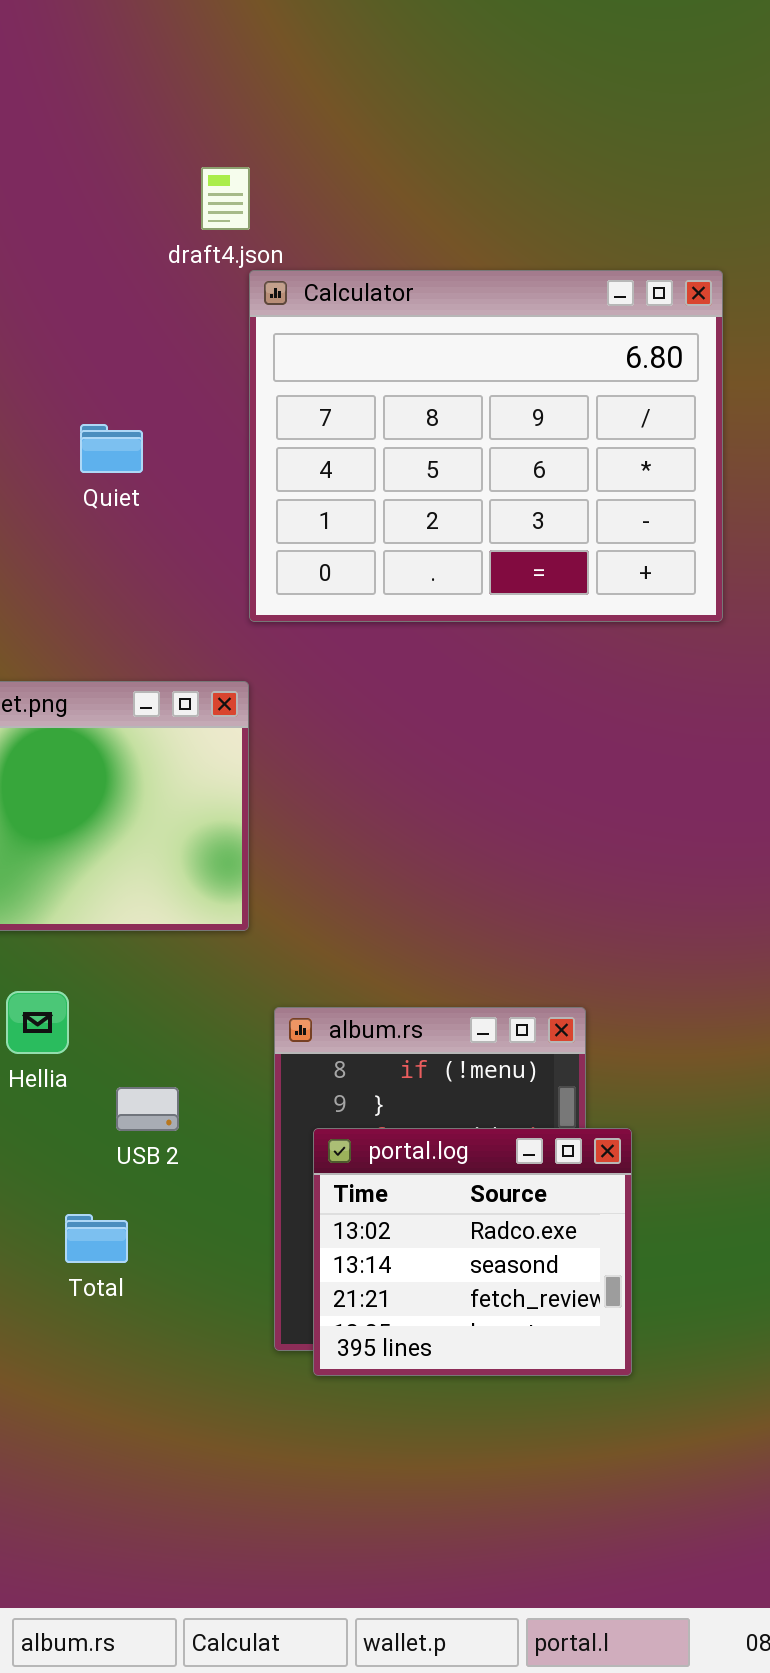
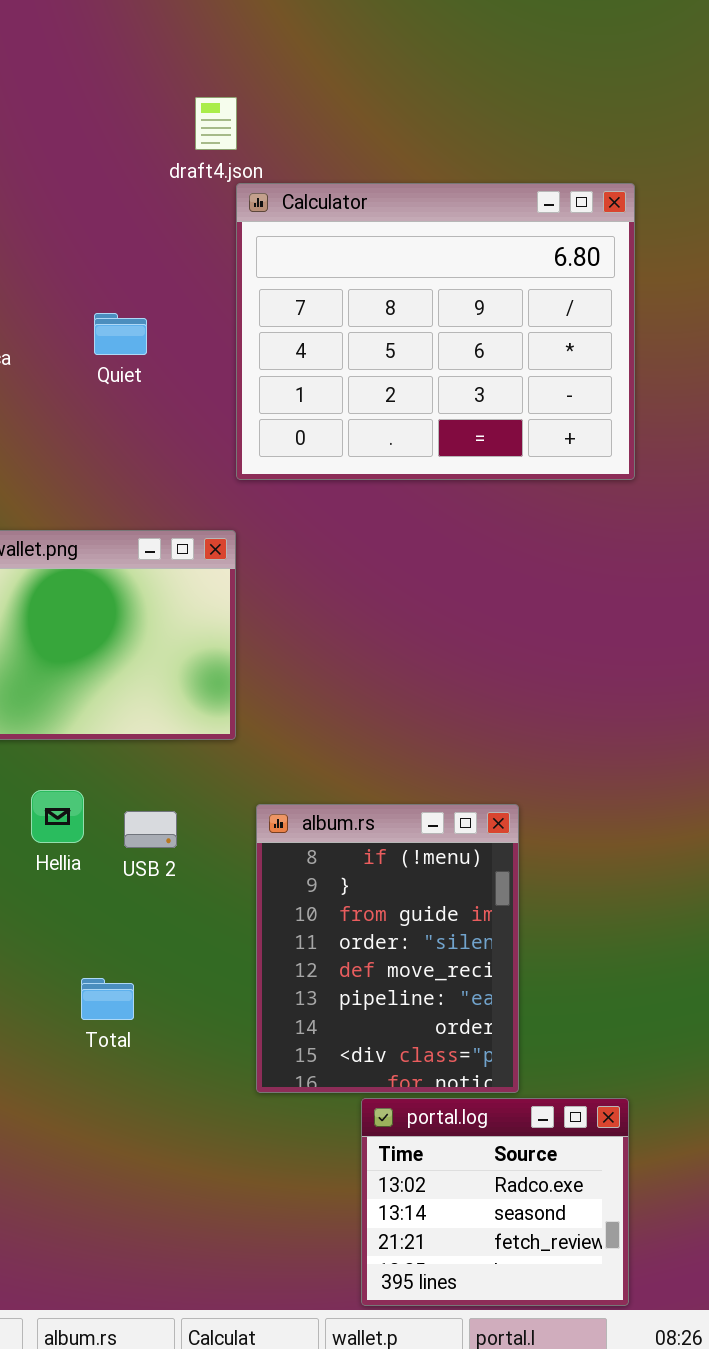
USB 2: [116,1087,179,1131] -> [124,811,177,848], moved
portal.log: [313,1128,632,1376] -> [361,1098,629,1306], moved

